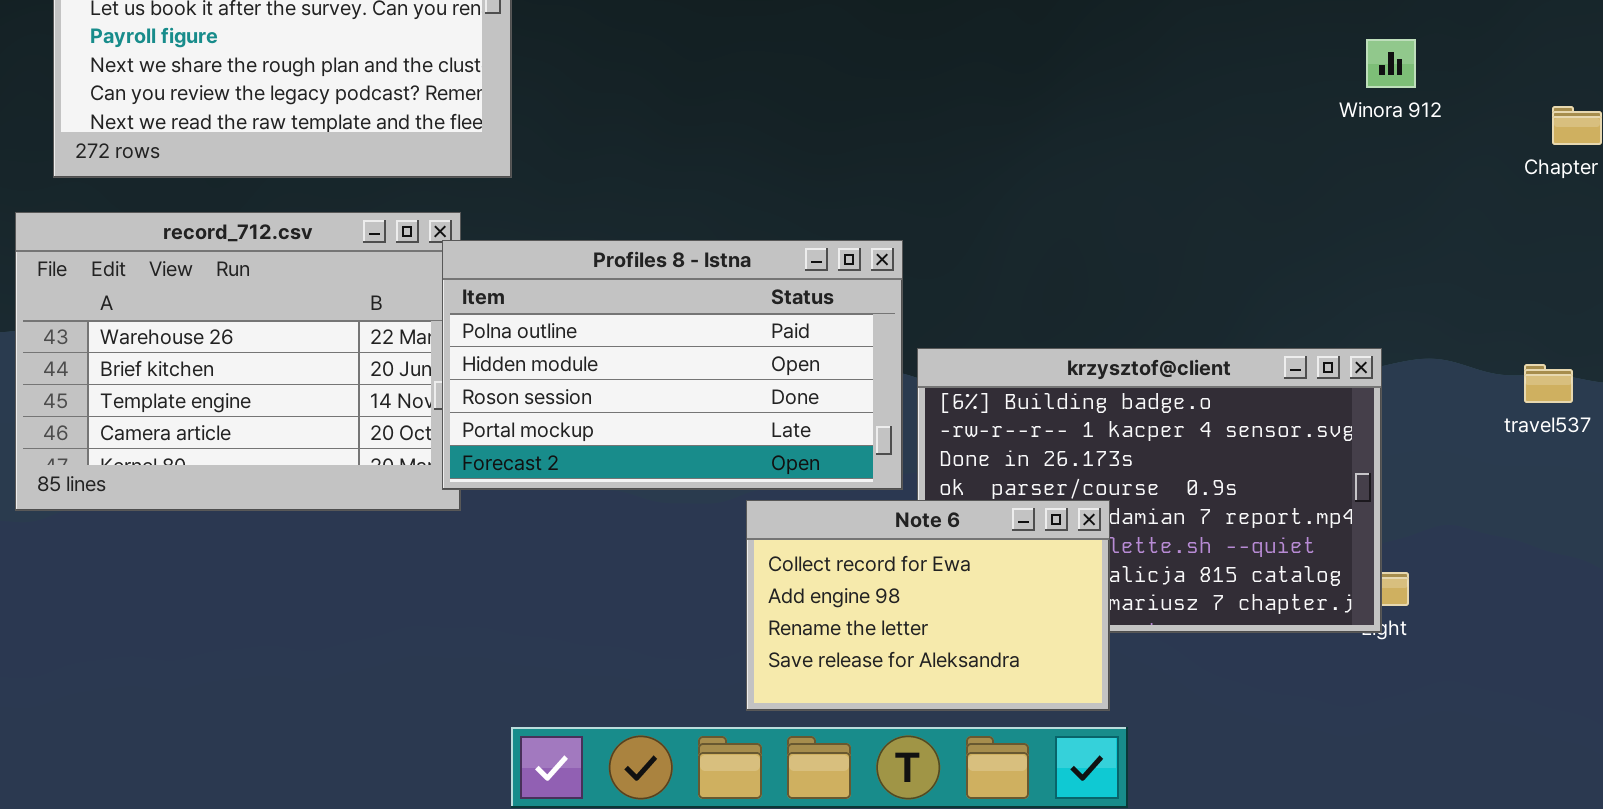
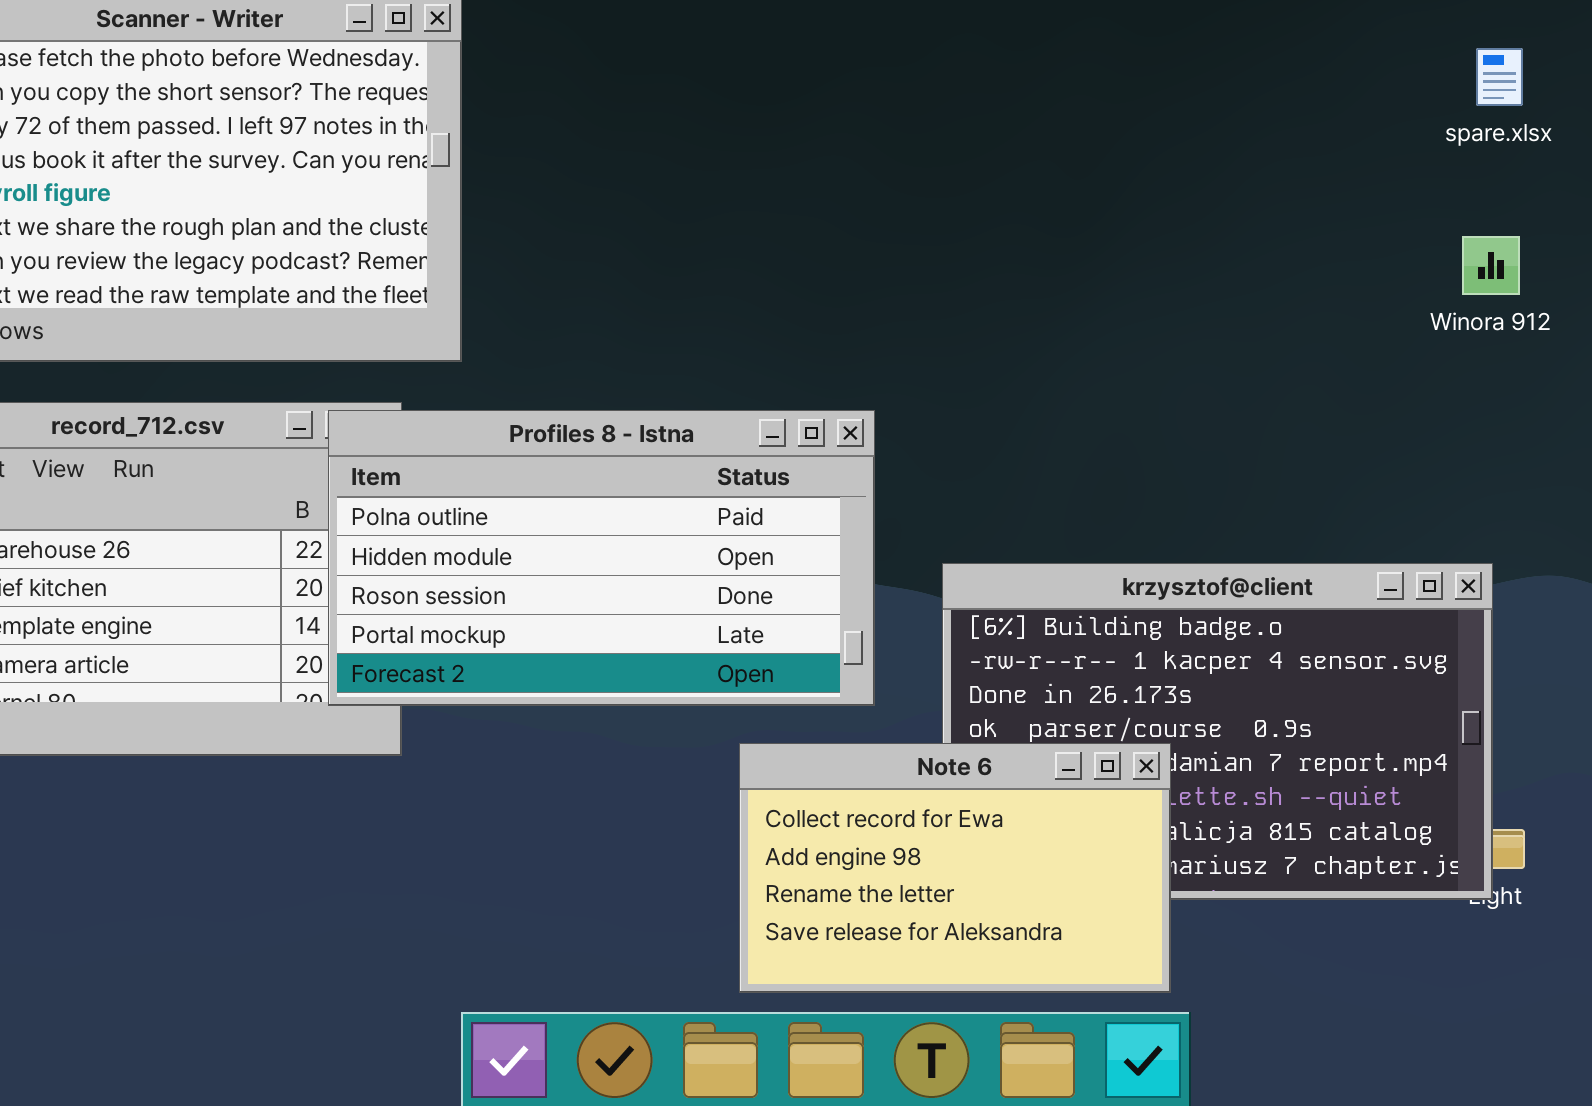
Winora 912: [1366,39,1416,88] -> [1462,236,1520,295], moved
Profiles 8 - Istna: [442,240,903,490] -> [328,410,875,706], moved

